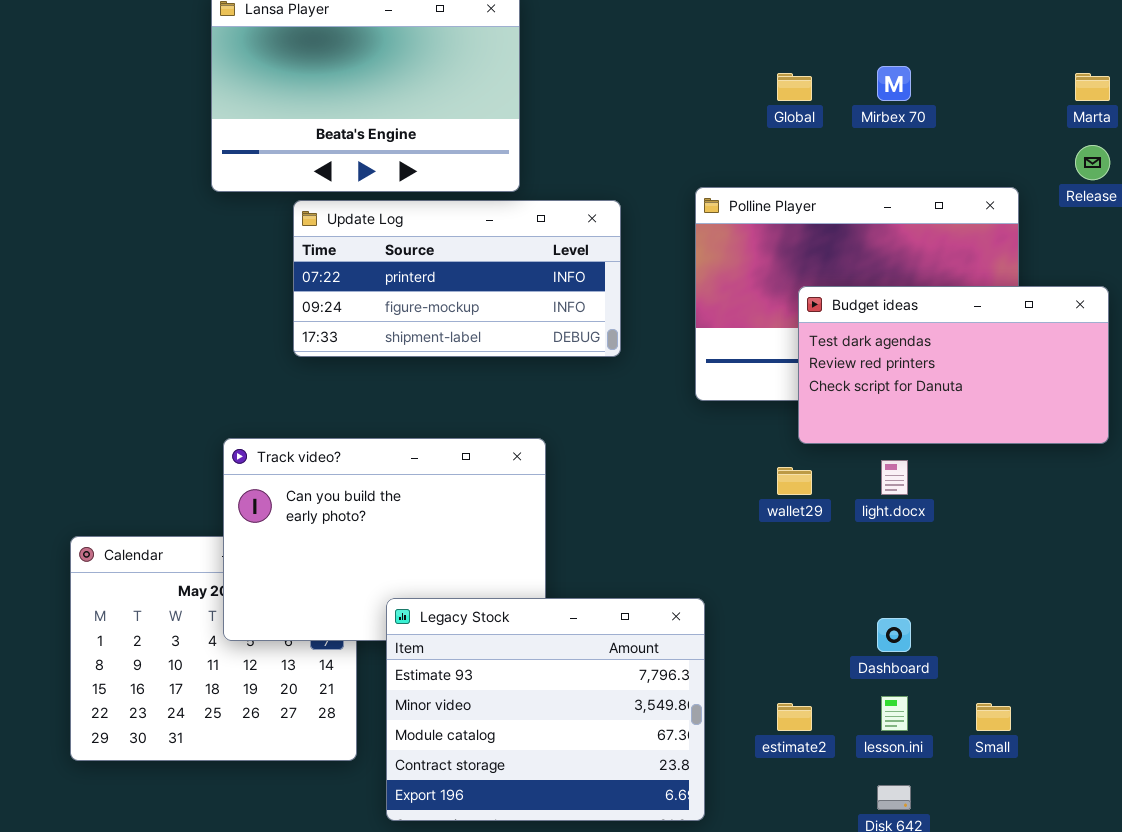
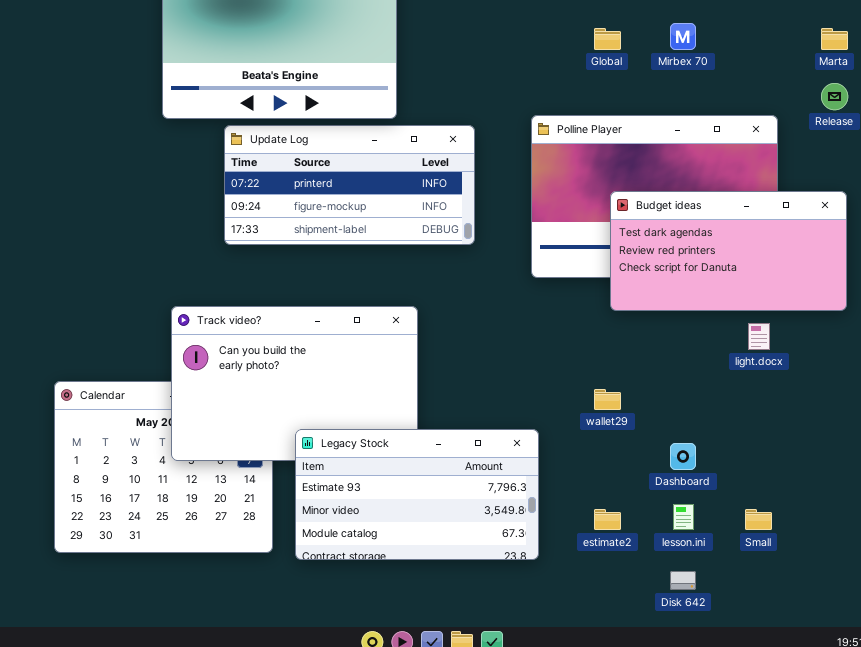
light.docx: [881,460,908,495] -> [748,323,770,350], moved
wallet29: [777,467,812,495] -> [594,389,621,410], moved
Legacy Stock: [386,598,705,821] -> [295,429,539,560], resized

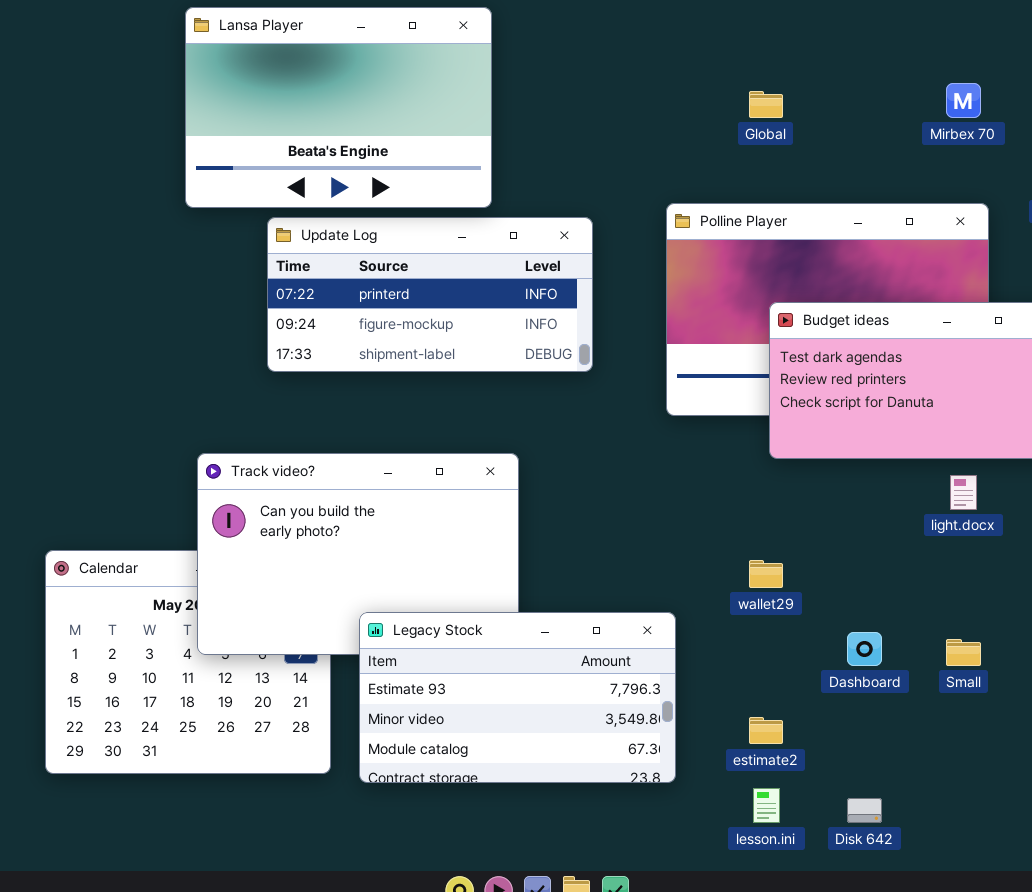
Mirbex 70: [670,23,696,50] -> [946,83,981,118], moved
lesson.ini: [673,504,694,530] -> [753,788,780,823], moved
Small: [745,509,772,530] -> [946,639,981,666], moved

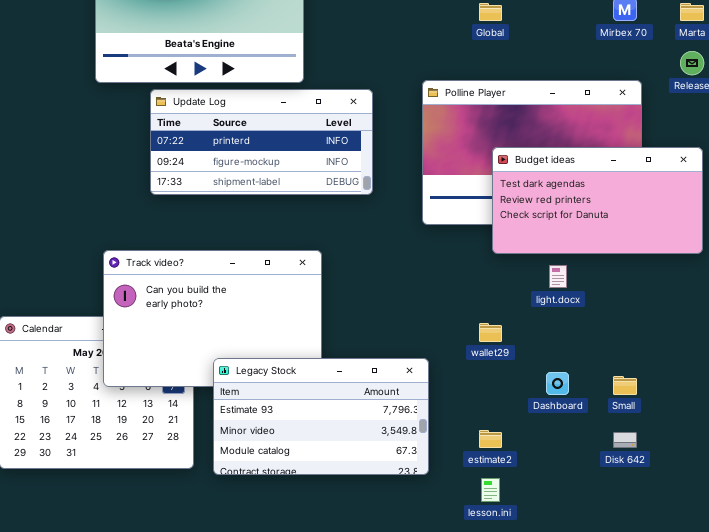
light.docx: [950,475,977,510] -> [549,265,567,288], moved
Disk 642: [847,798,882,823] -> [613,432,637,448], moved

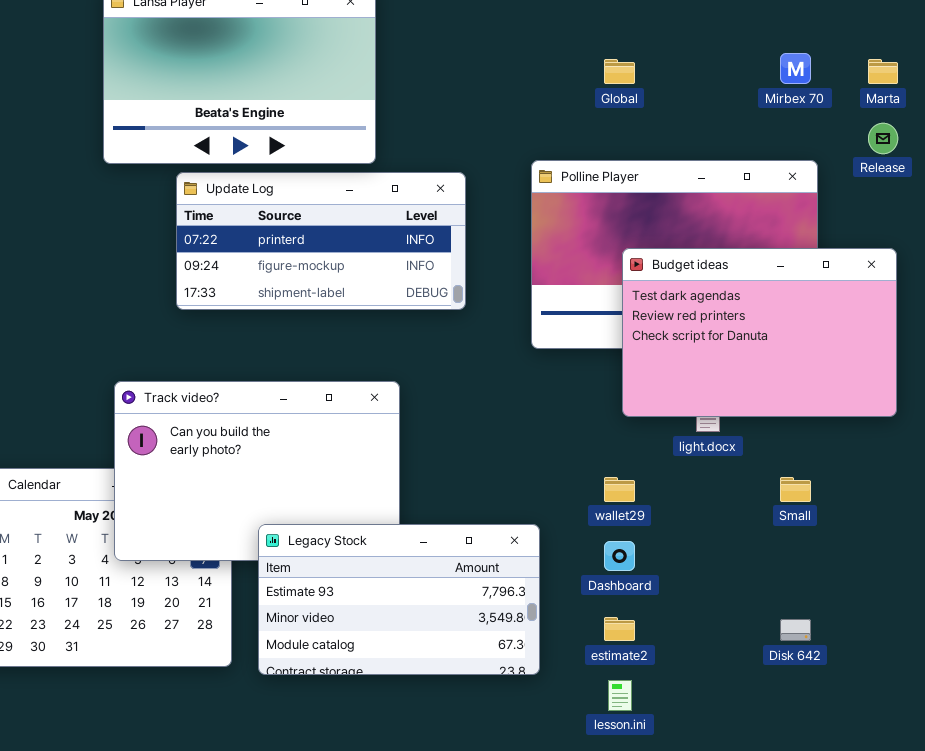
Budget ideas: [492,147,703,254] -> [622,248,897,417], resized
Dashboard: [546,372,569,395] -> [604,541,635,571], moved
Small: [613,376,637,395] -> [780,477,811,502], moved

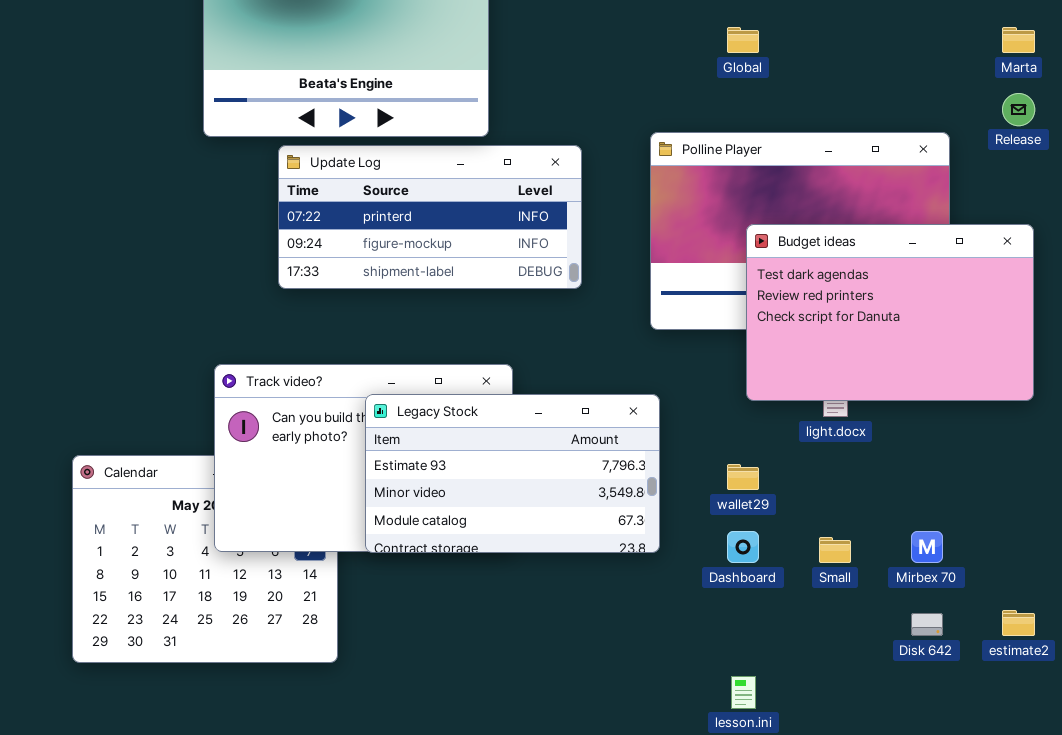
Mirbex 70: [780,53,811,84] -> [911,531,943,563], moved
Small: [780,477,811,502] -> [819,537,851,563], moved
Legacy Stock: [258,524,540,675] -> [365,394,660,553], moved
estimate2: [604,617,635,641] -> [1002,610,1035,636], moved

